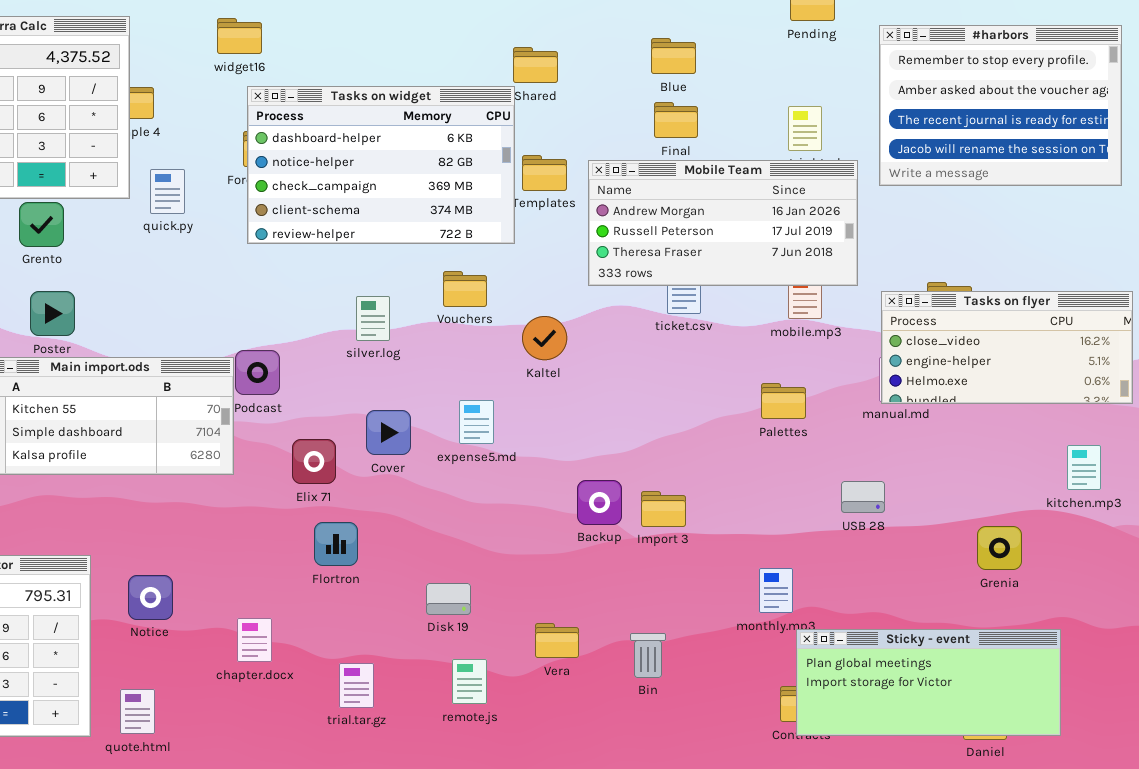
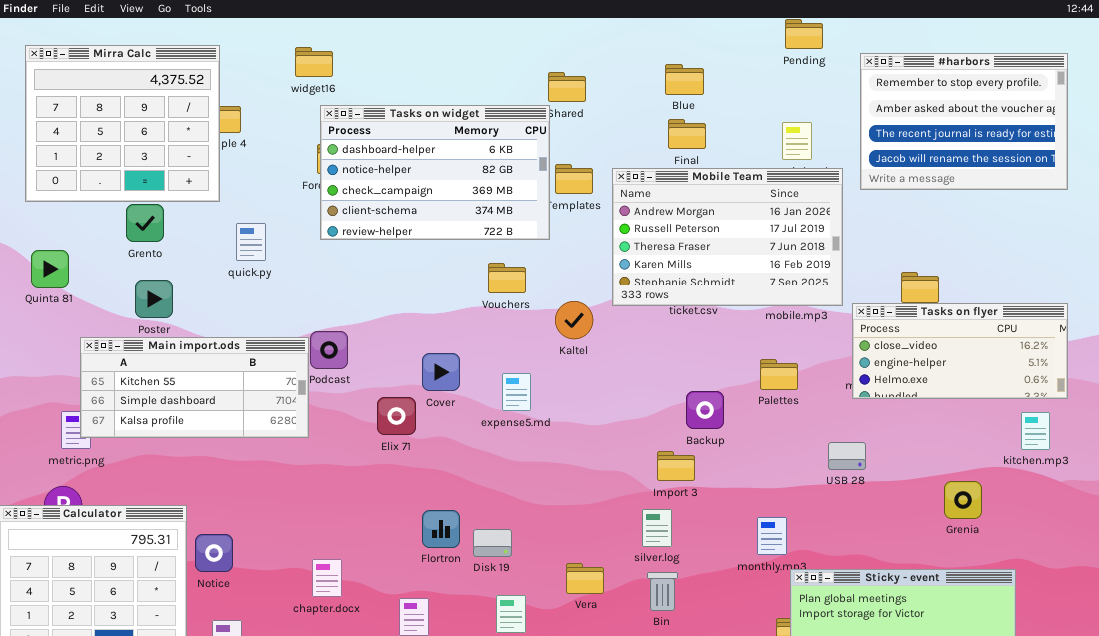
Mobile Team: [588,160,858,286] -> [612,168,843,306], resized
quick.py: [150,169,185,214] -> [236,223,266,261], moved
Tasks on flyer: [881,291,1133,404] -> [852,303,1068,399], moved
silver.log: [356,296,390,341] -> [642,509,672,547], moved
Cover: [366,410,411,455] -> [422,353,460,391], moved
Elix 71: [292,439,336,484] -> [377,397,416,435], moved
Backup: [577,480,622,525] -> [686,391,724,429], moved
Flortron: [314,522,358,566] -> [422,510,460,548], moved
Notice: [128,575,173,620] -> [195,534,233,572], moved

